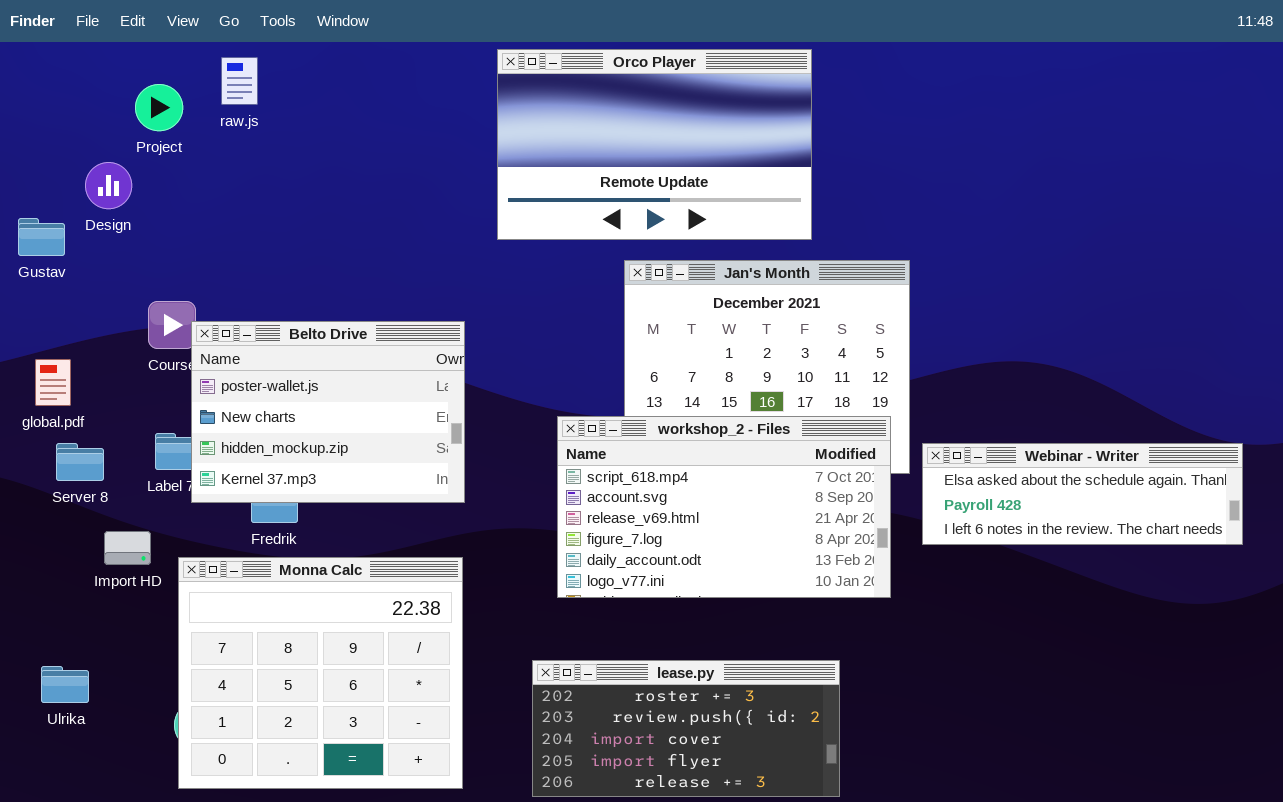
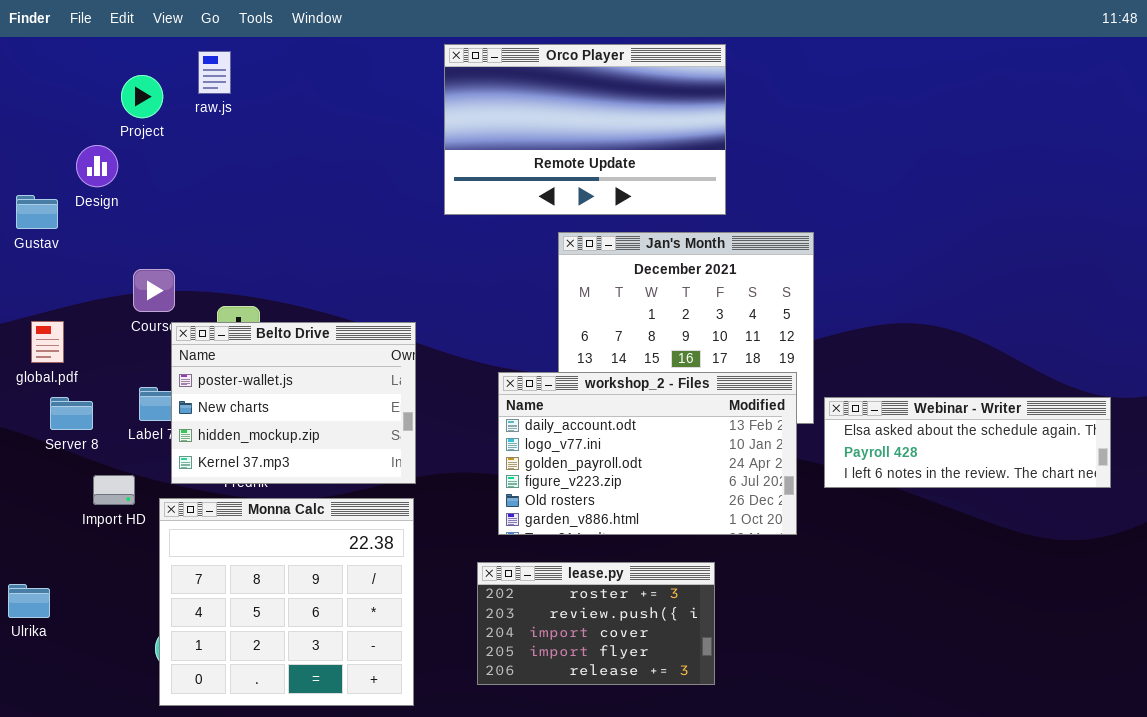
Belto Drive: [191,321,465,503] -> [171,322,416,484], moved
workshop_2 - Files: [557,416,891,598] -> [498,372,797,535], scrolled down 4 rows
lease.py: [532,660,840,797] -> [477,562,715,685], moved, resized
Ulrika: [41,666,89,703] -> [8,584,50,618], moved

